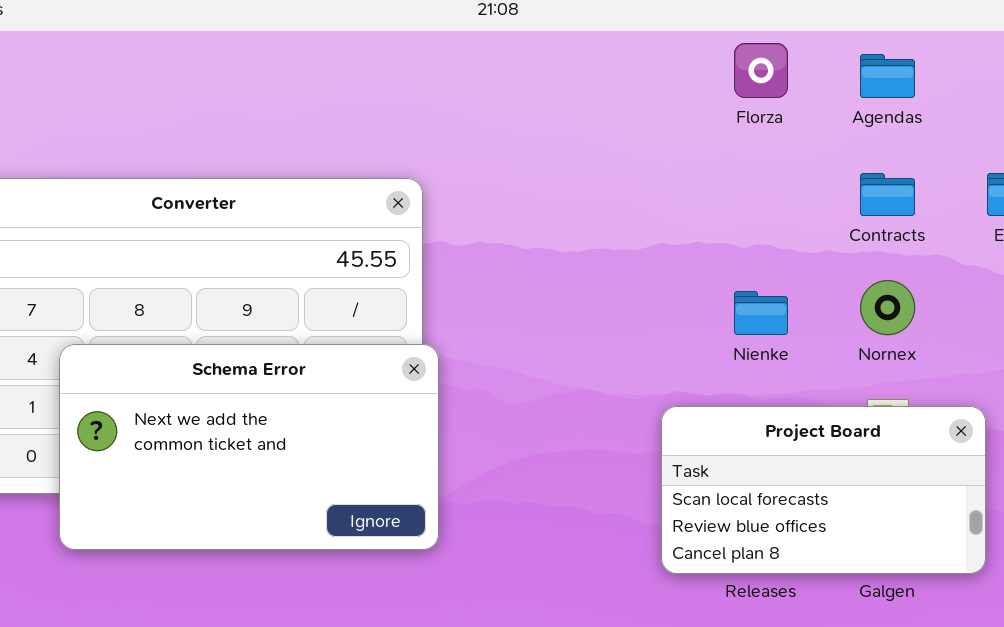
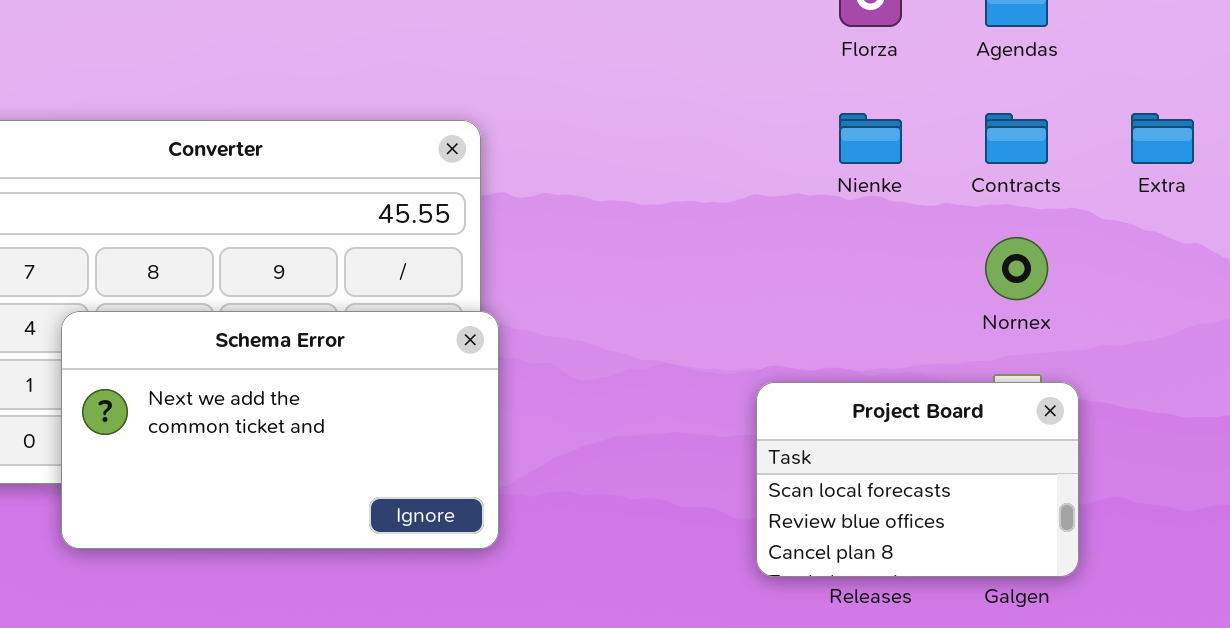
Nienke: [734,291,788,335] -> [839,113,902,164], moved
Project Board: [661,406,986,574] -> [756,382,1079,577], resized

